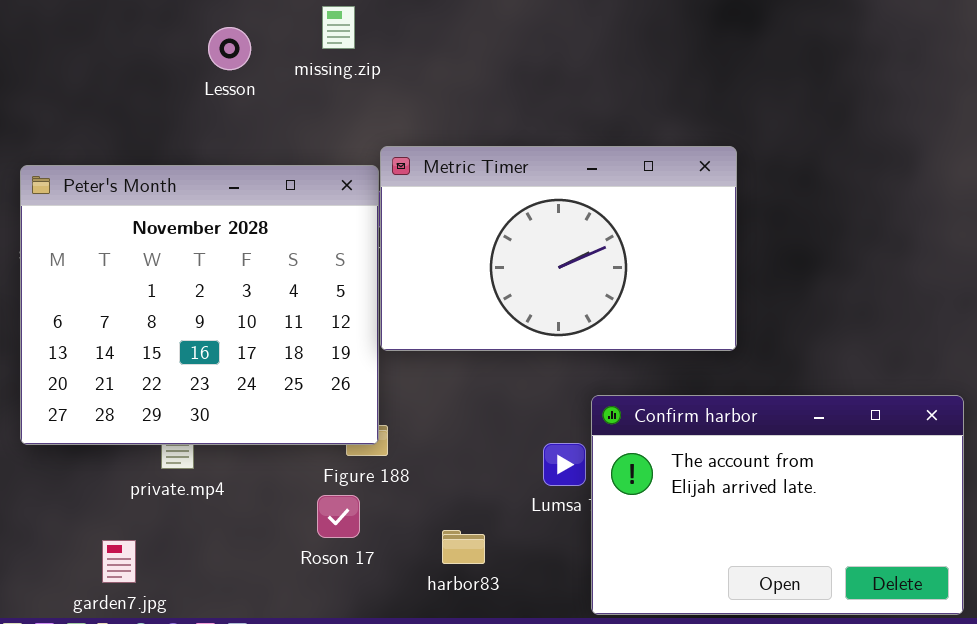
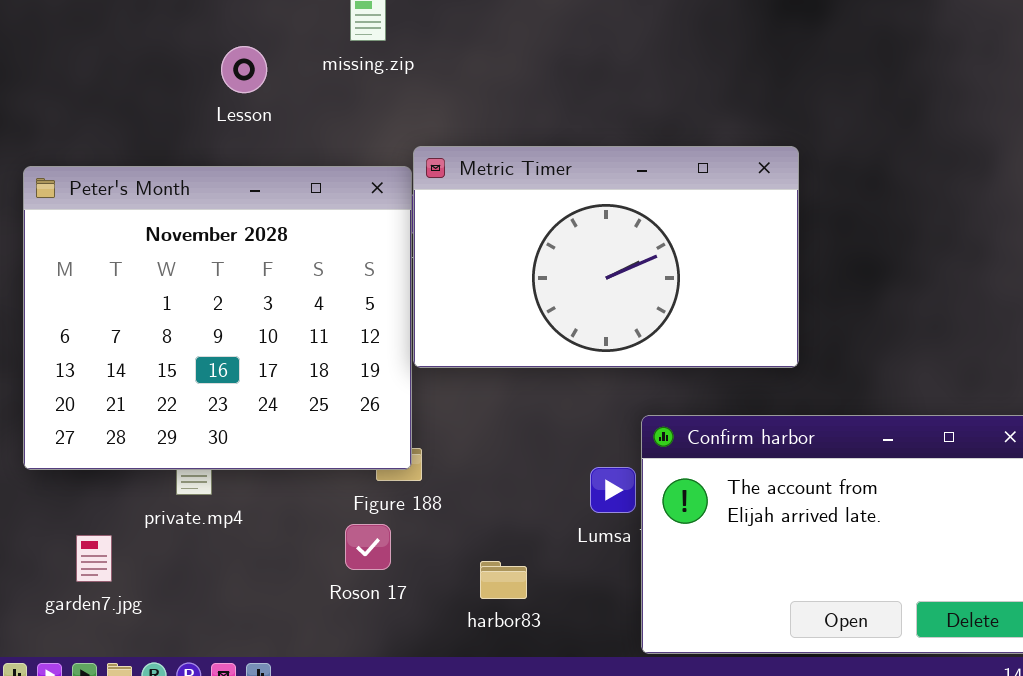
Lesson: [208,27,251,70] -> [221,46,267,93], moved
garden7.jpg: [102,540,136,583] -> [76,535,112,582], moved

